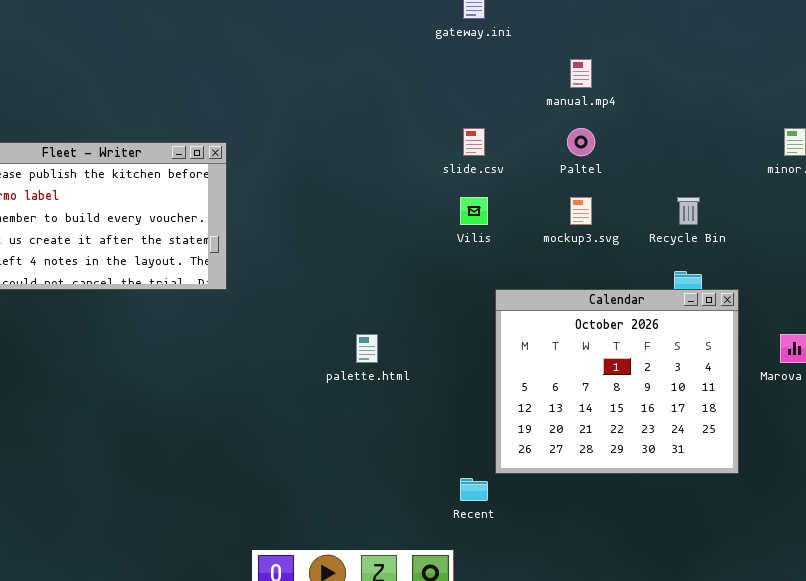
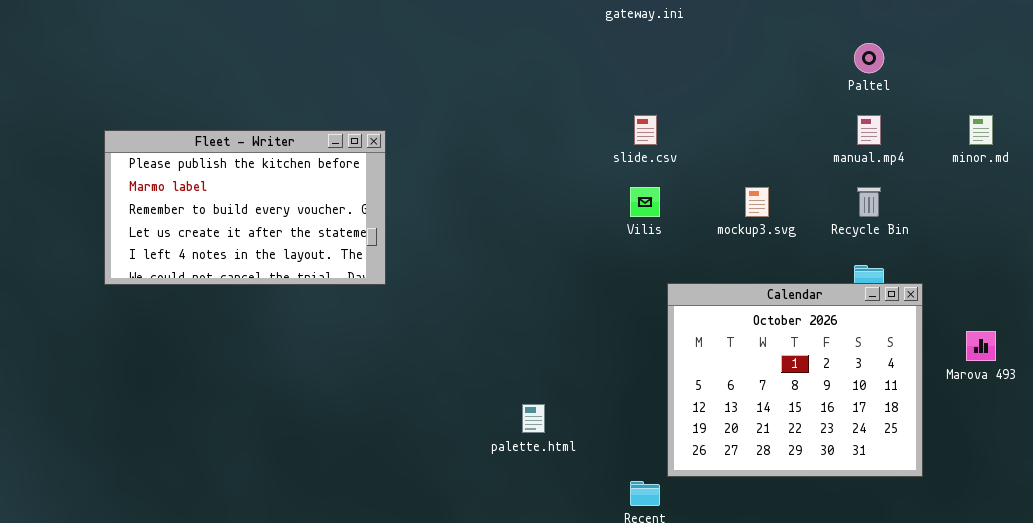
manual.mp4: [570,59,592,88] -> [857,115,881,145], moved
Paltel: [567,128,595,156] -> [854,43,884,73], moved
palette.html: [356,334,378,363] -> [522,404,545,433], moved

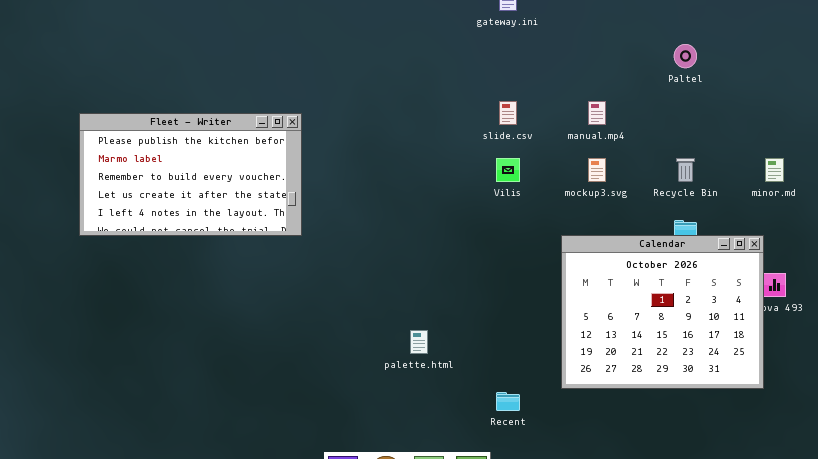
manual.mp4: [857,115,881,145] -> [588,101,606,125], moved
minor.md: [969,115,993,145] -> [765,158,784,182], moved
Calendar: [667,283,923,477] -> [561,235,764,389], moved

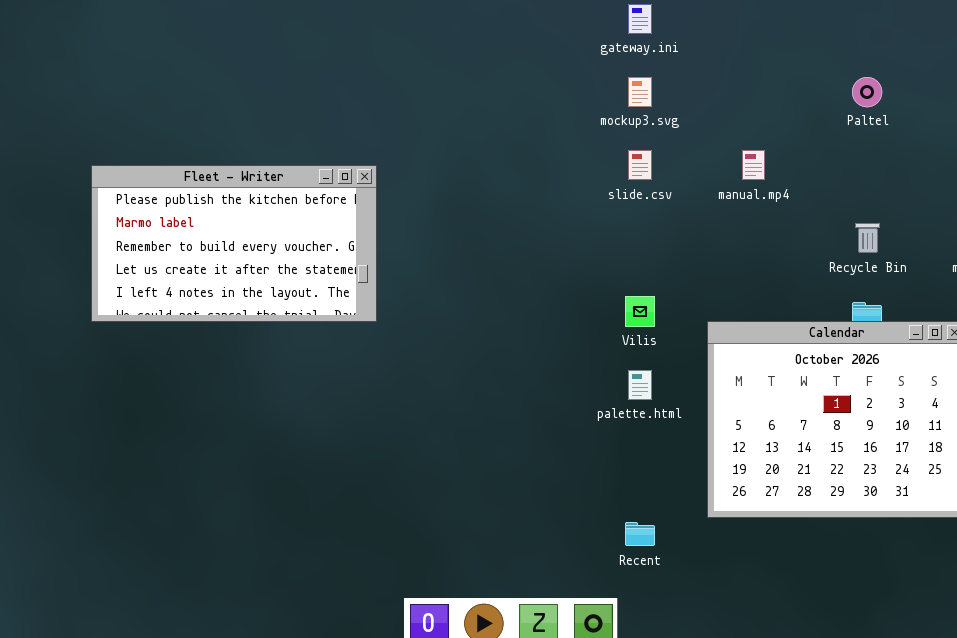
Vilis: [496,158,520,182] -> [625,296,655,327], moved
mockup3.svg: [588,158,606,182] -> [628,77,652,107], moved
palette.html: [410,330,428,354] -> [628,370,652,400], moved

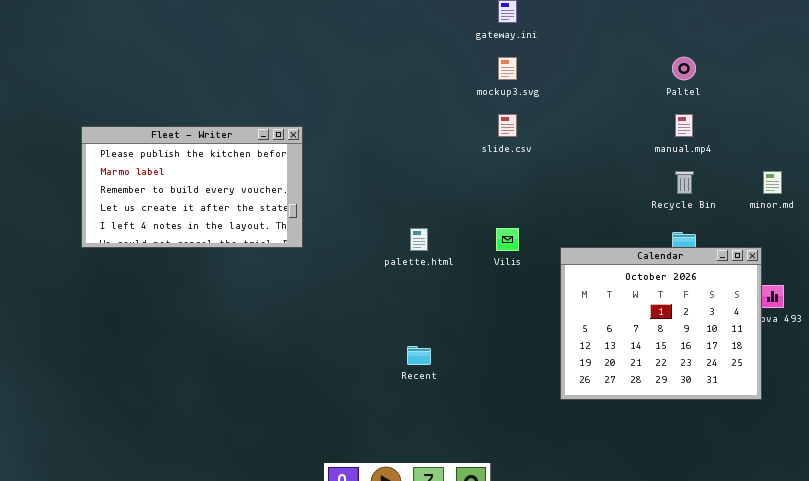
manual.mp4: [742,150,765,180] -> [675,114,693,137], moved
palette.html: [628,370,652,400] -> [410,228,428,251], moved
Recent: [625,522,655,546] -> [407,346,431,365], moved

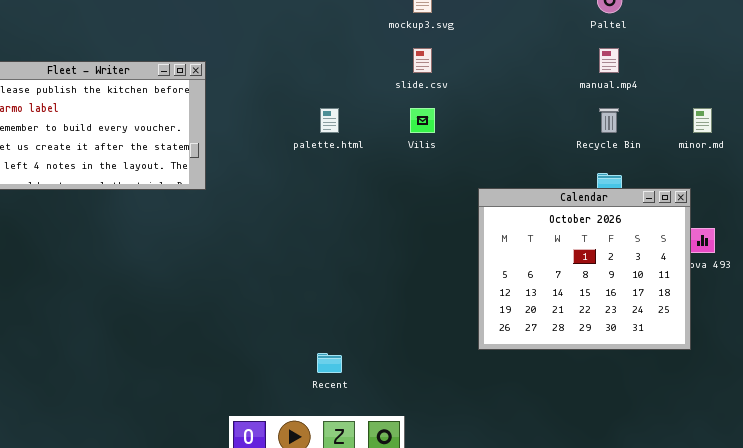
palette.html: [410,228,428,251] -> [320,108,339,133], moved
Vilis: [496,228,519,251] -> [410,108,435,133], moved
Recent: [407,346,431,365] -> [317,353,342,373], moved

